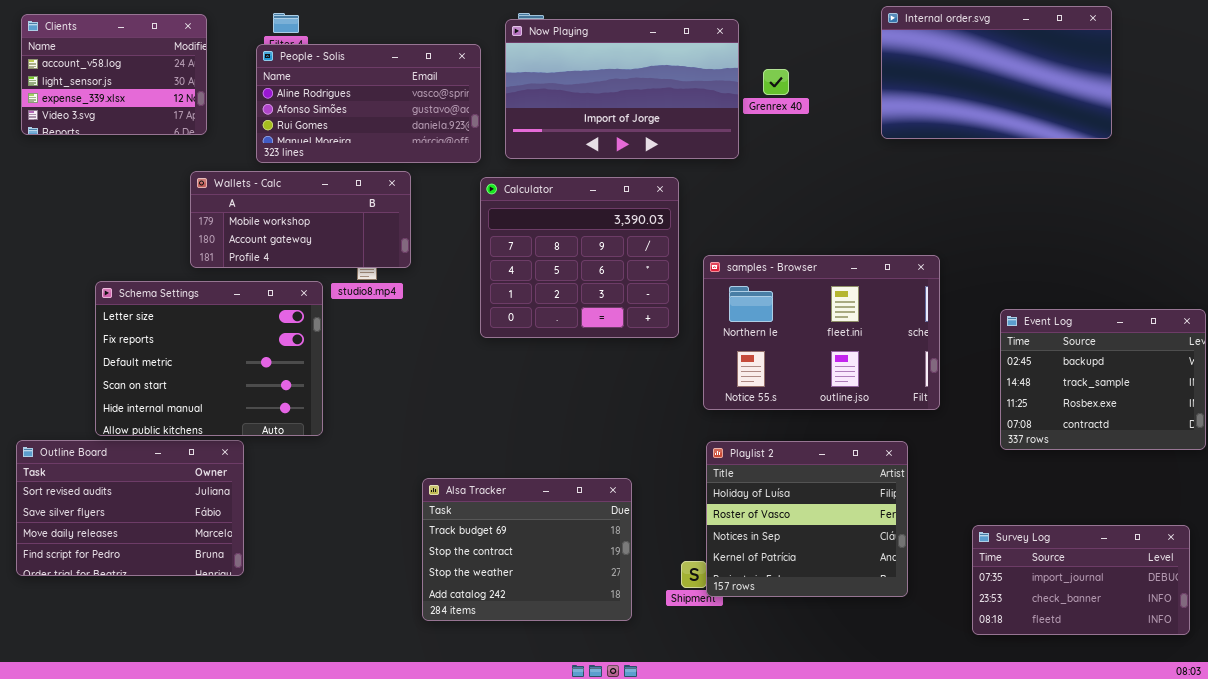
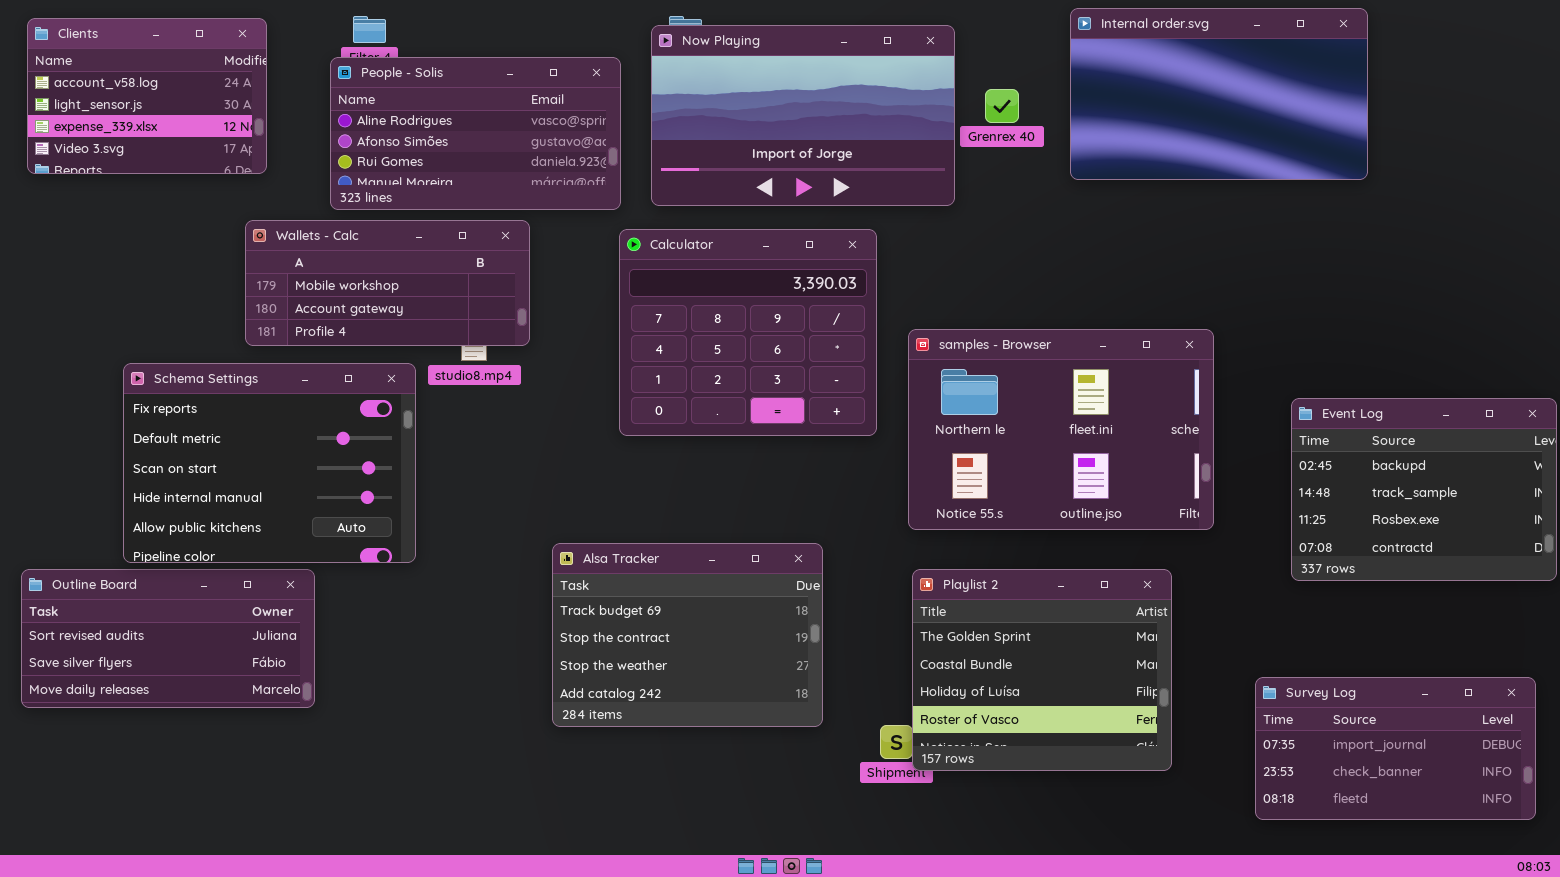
Internal order.svg: [881,6,1112,139] -> [1070,8,1368,180], moved
Schema Settings: [95,281,323,436] -> [123,363,416,563], scrolled down 1 row
Outline Board: [16,440,244,576] -> [21,569,315,708], resized
Playlist 2: [706,441,908,597] -> [912,569,1172,771], scrolled up 2 rows
Alsa Tracker: [422,478,632,621] -> [552,543,823,727], moved

